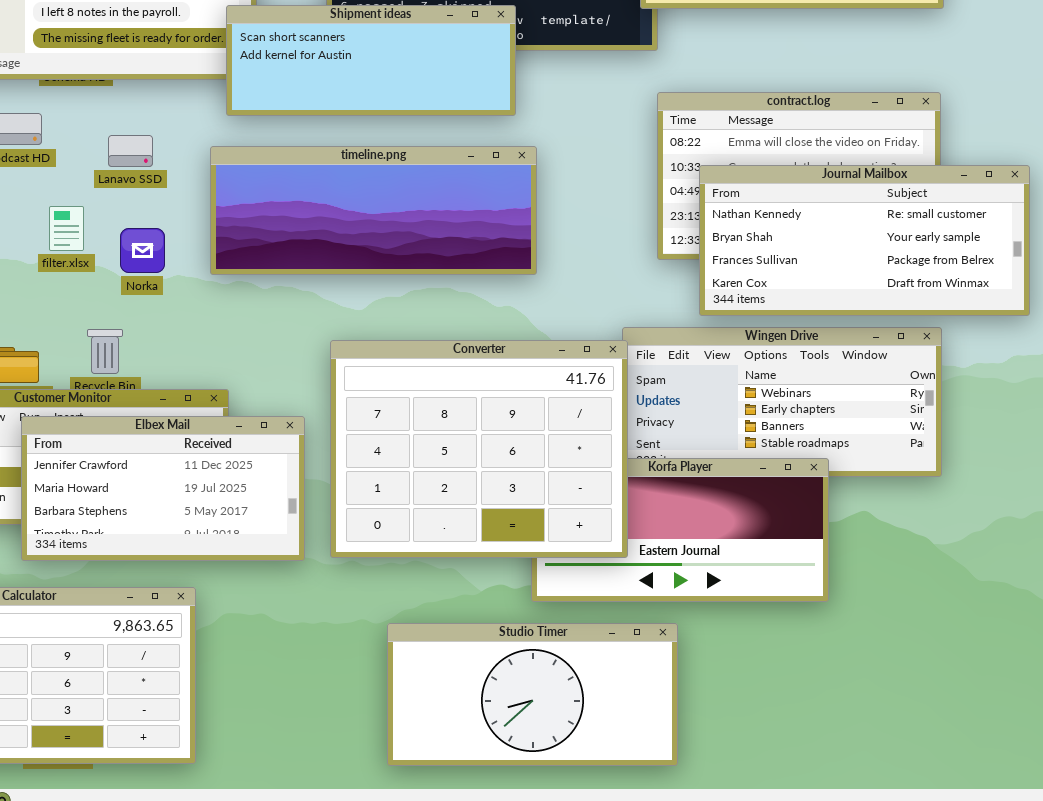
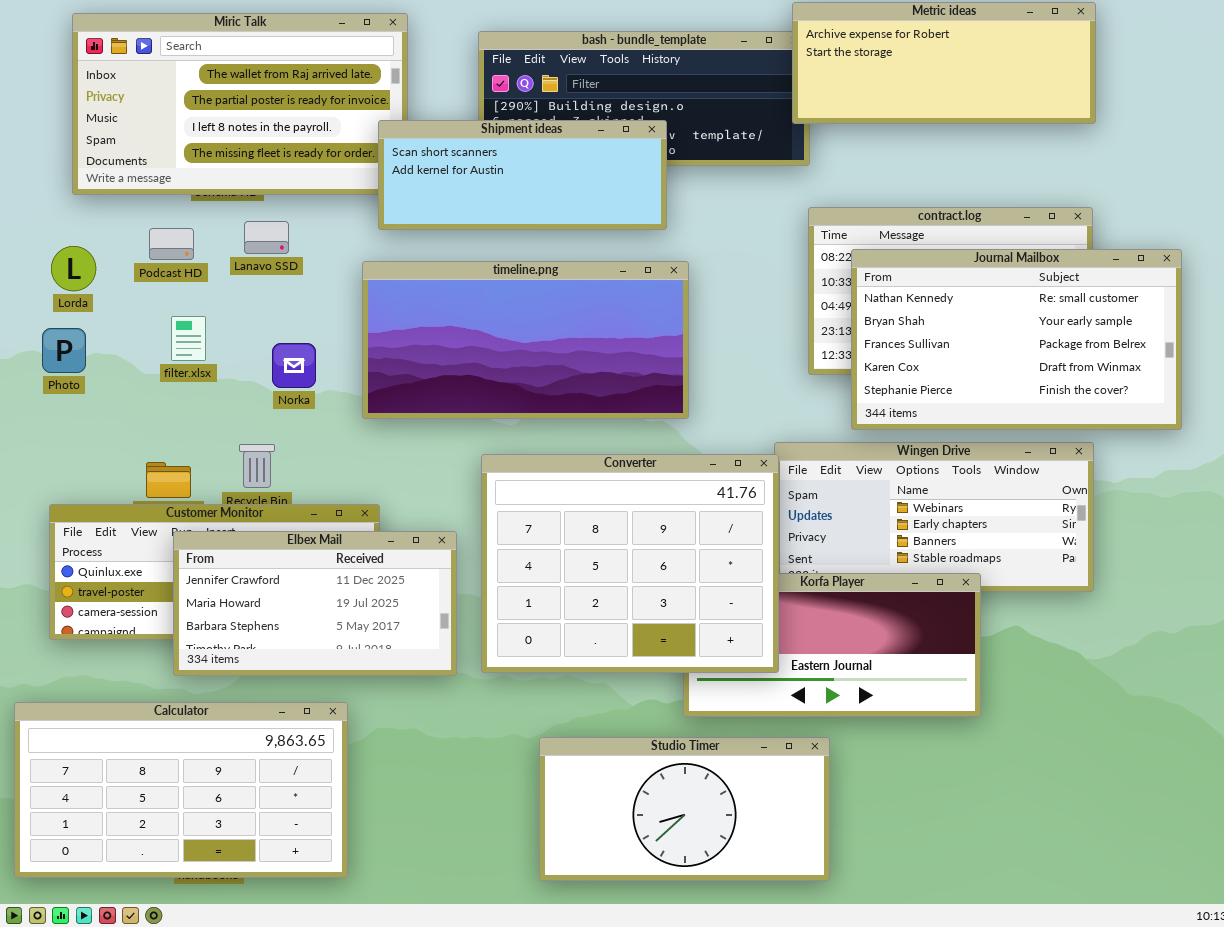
Lanavo SSD: [108,135,153,167] -> [244,221,289,254], moved
timeline.png: [210,146,537,275] -> [362,261,689,419], resized
Journal Mailbox: [699,165,1030,316] -> [851,249,1182,430], resized
filter.xlsx: [49,206,84,251] -> [171,316,206,361], moved

